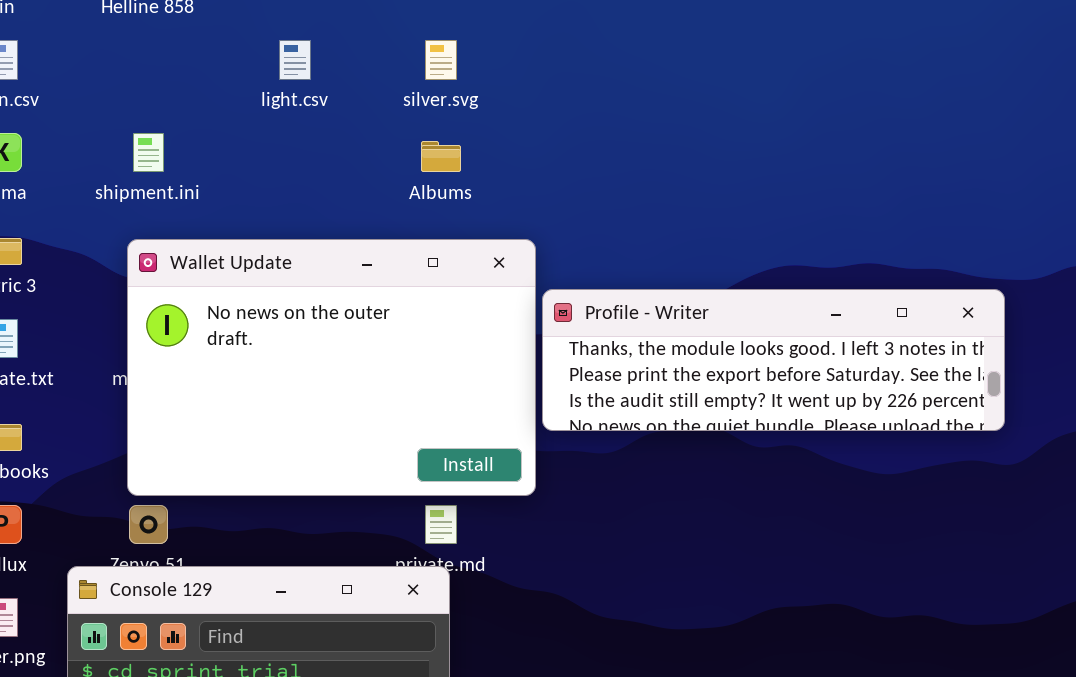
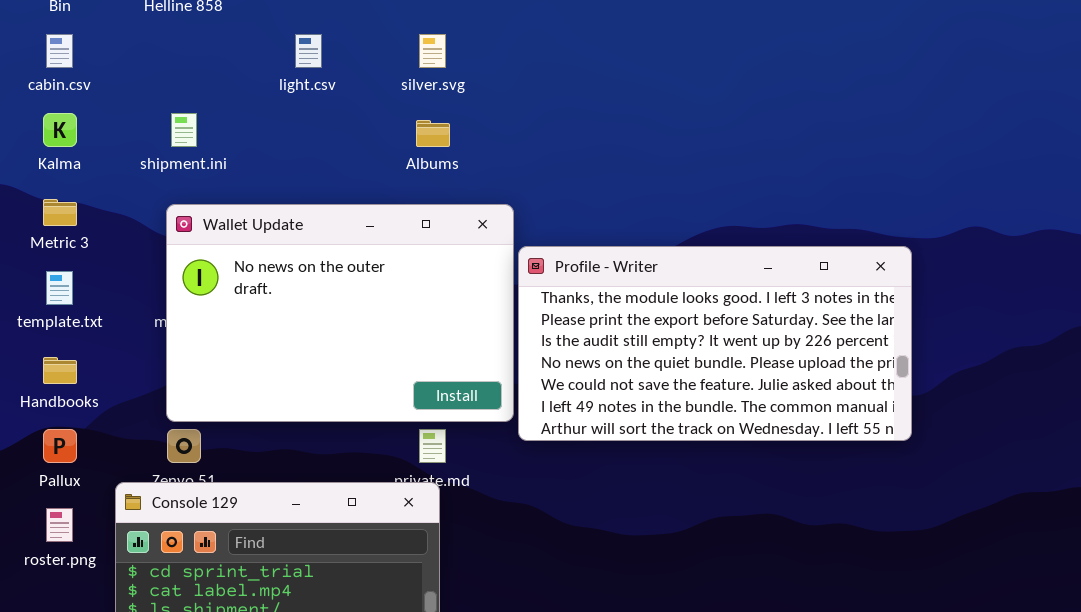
Profile - Writer: [542,289,1005,431] -> [518,246,912,441], resized

